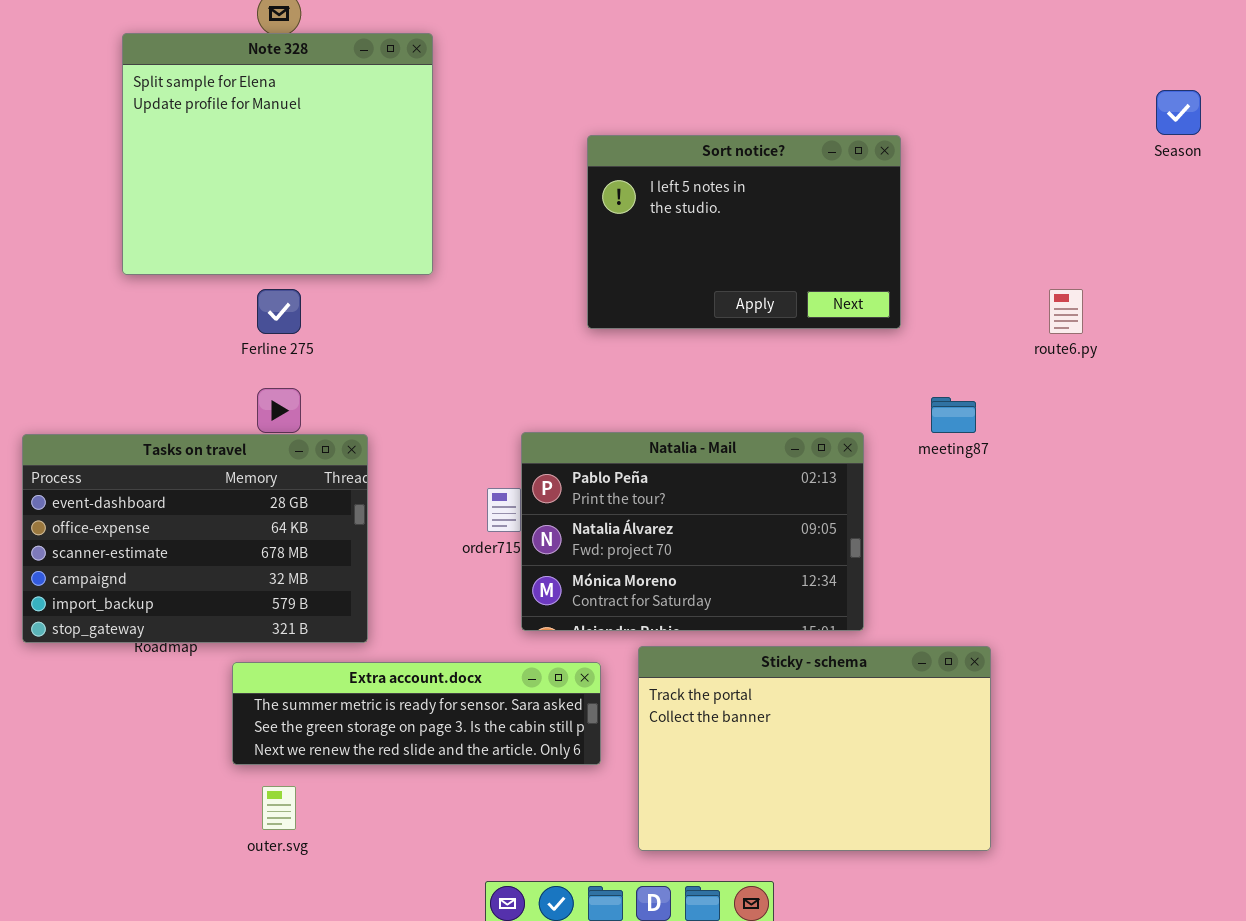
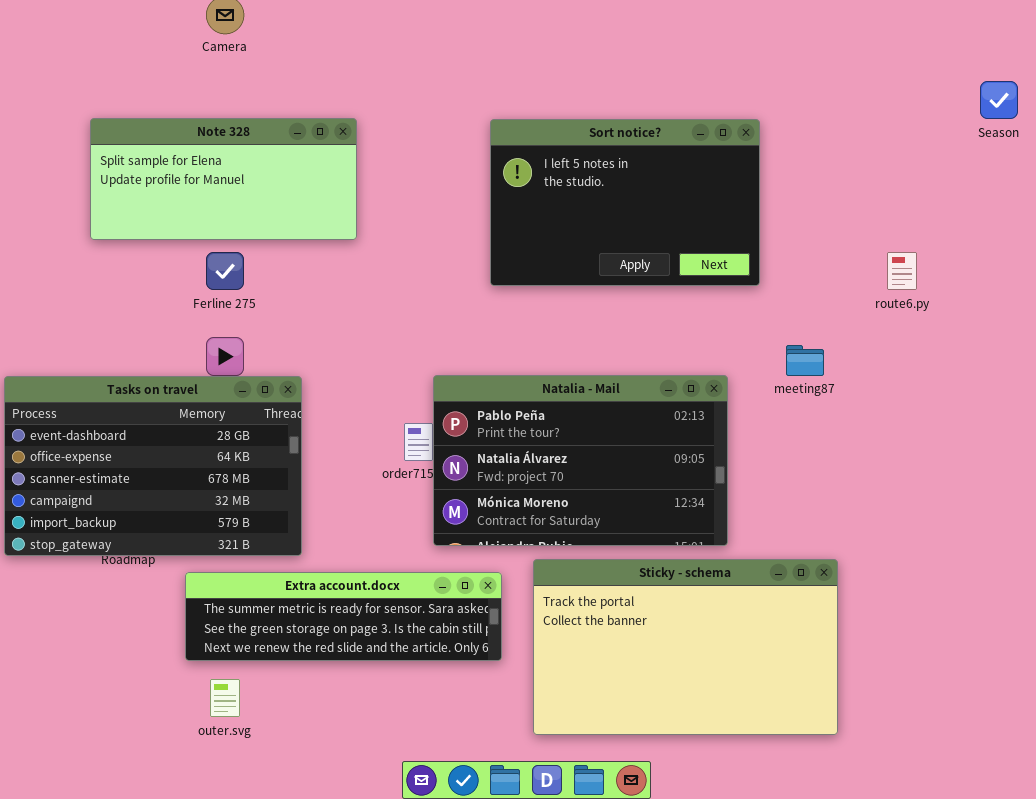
Note 328: [122,33,433,275] -> [90,118,357,240], resized

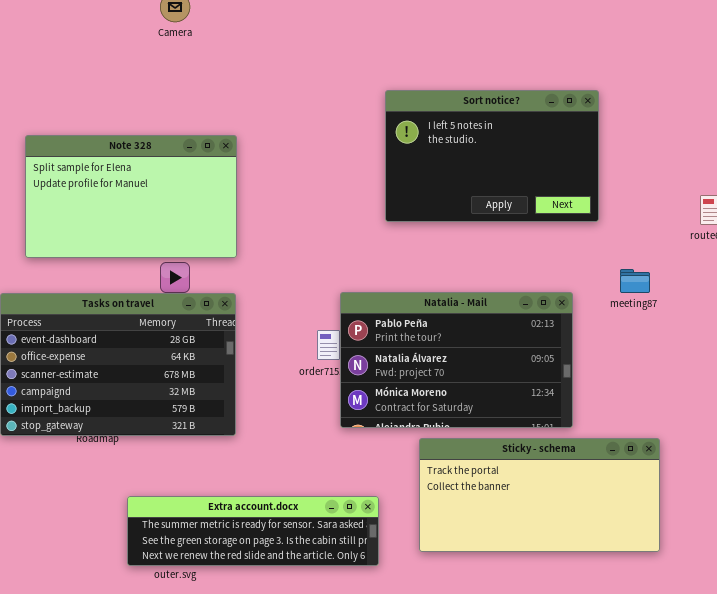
Note 328: [90,118,357,240] -> [25,135,237,258], moved, resized
Sticky - schema: [533,559,838,735] -> [419,438,660,552], resized
Extra account.docx: [185,572,502,661] -> [127,496,379,566], moved

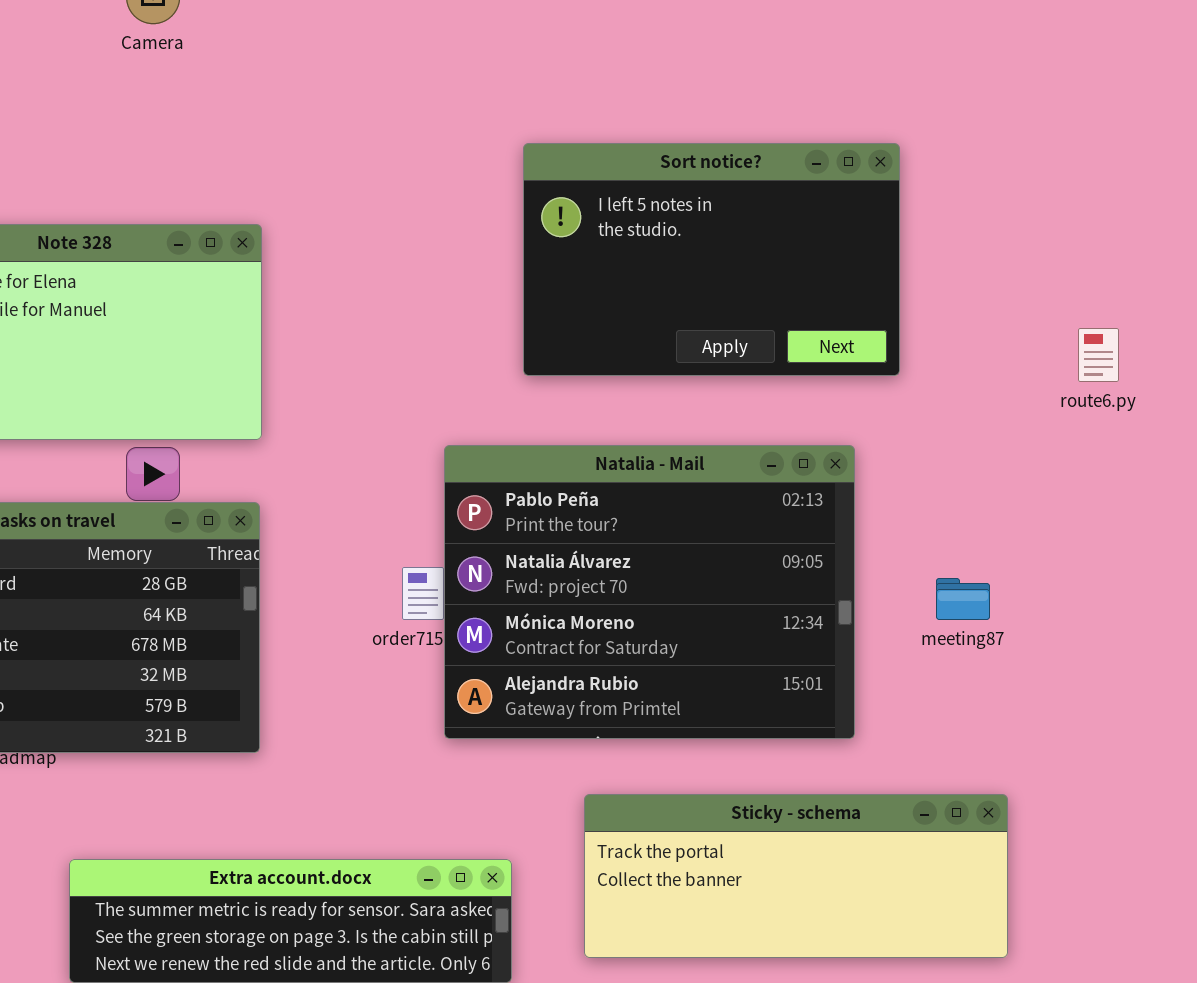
meeting87: [620,269,650,293] -> [936,578,990,620], moved
Natalia - Mail: [340,292,573,428] -> [444,445,855,739], resized
Sticky - schema: [419,438,660,552] -> [584,794,1008,958], resized

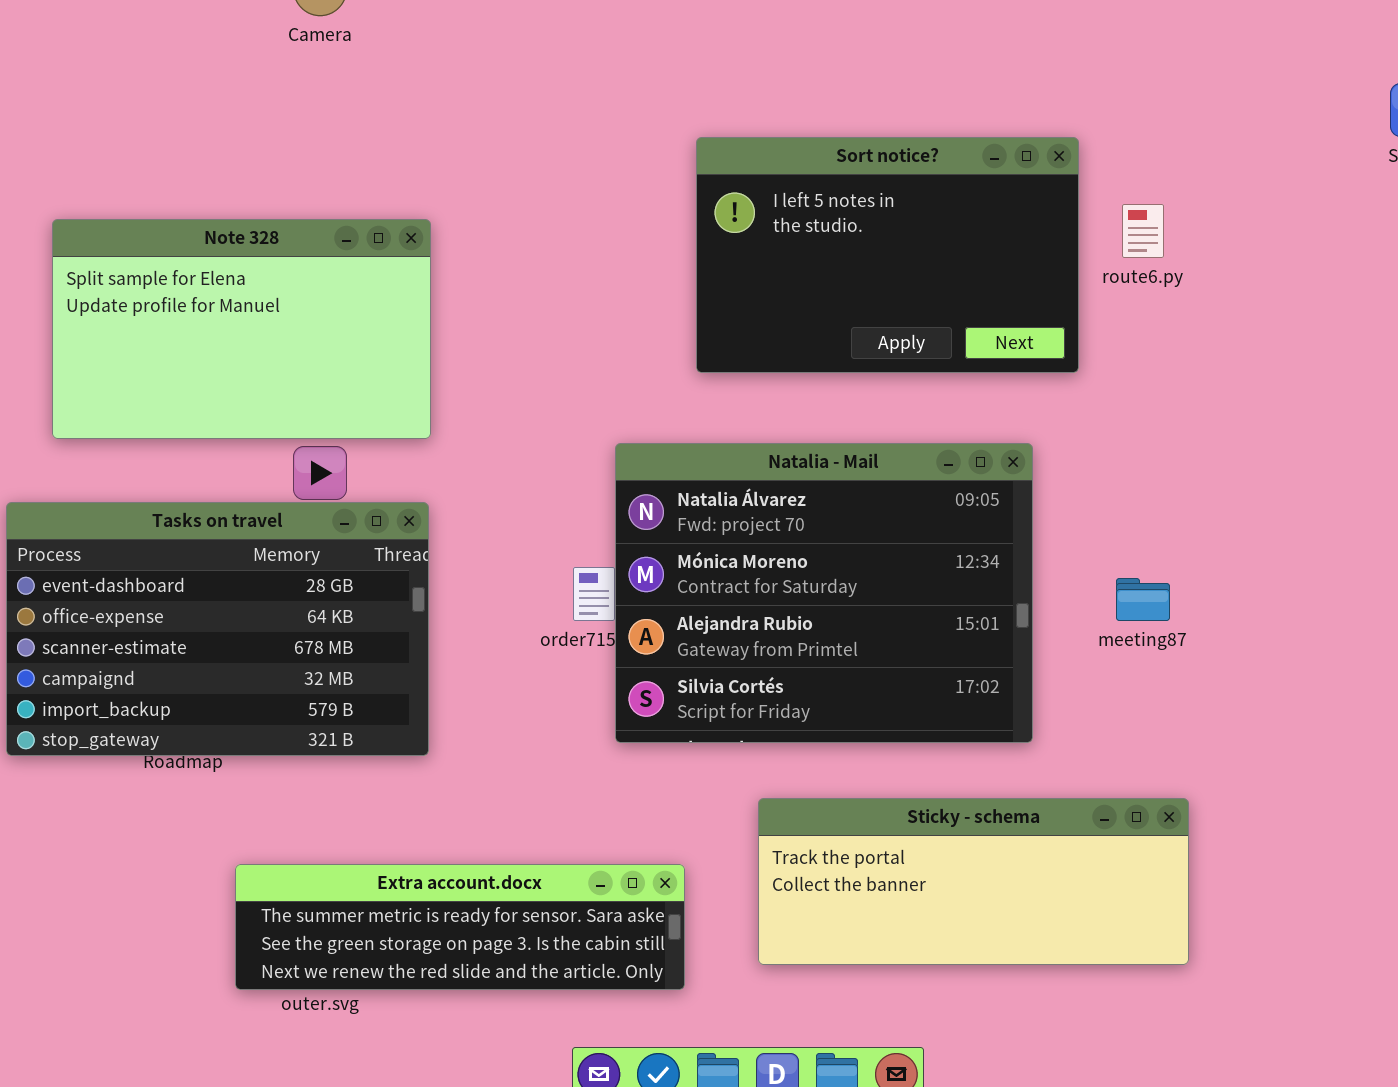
route6.py: [1078,328,1119,382] -> [1122,204,1164,258], moved
Natalia - Mail: [444,445,855,739] -> [615,443,1033,743], scrolled down 1 row

